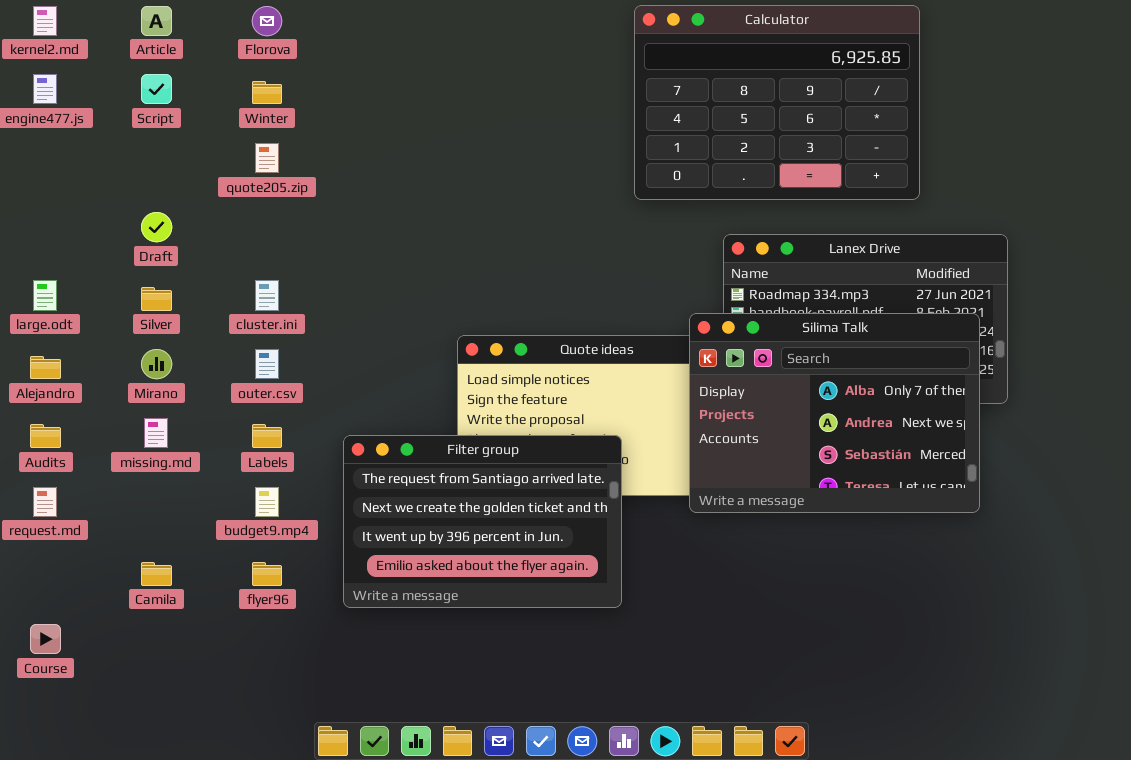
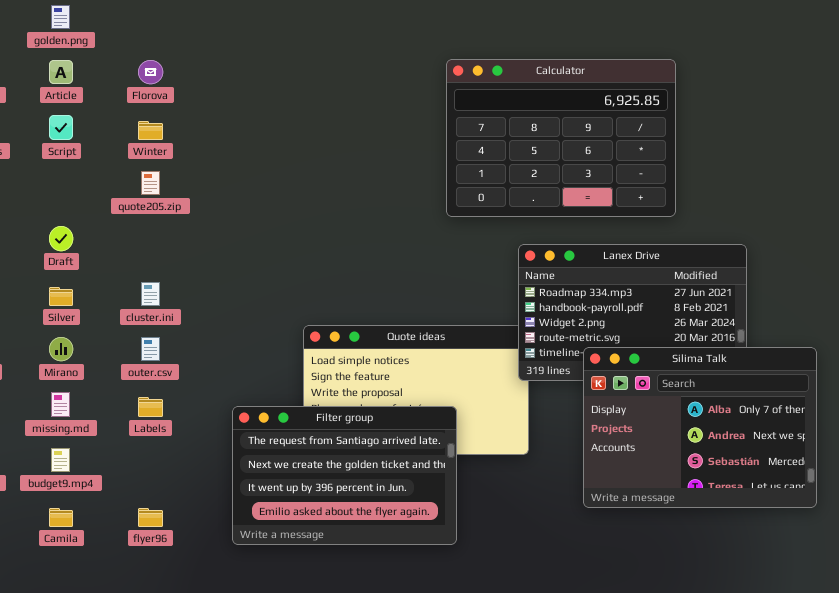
Silima Talk: [689,313,980,513] -> [583,347,817,508], moved
Filter group: [343,435,622,608] -> [232,406,457,545], moved
budget9.mp4: [255,487,279,517] -> [51,448,70,472], moved

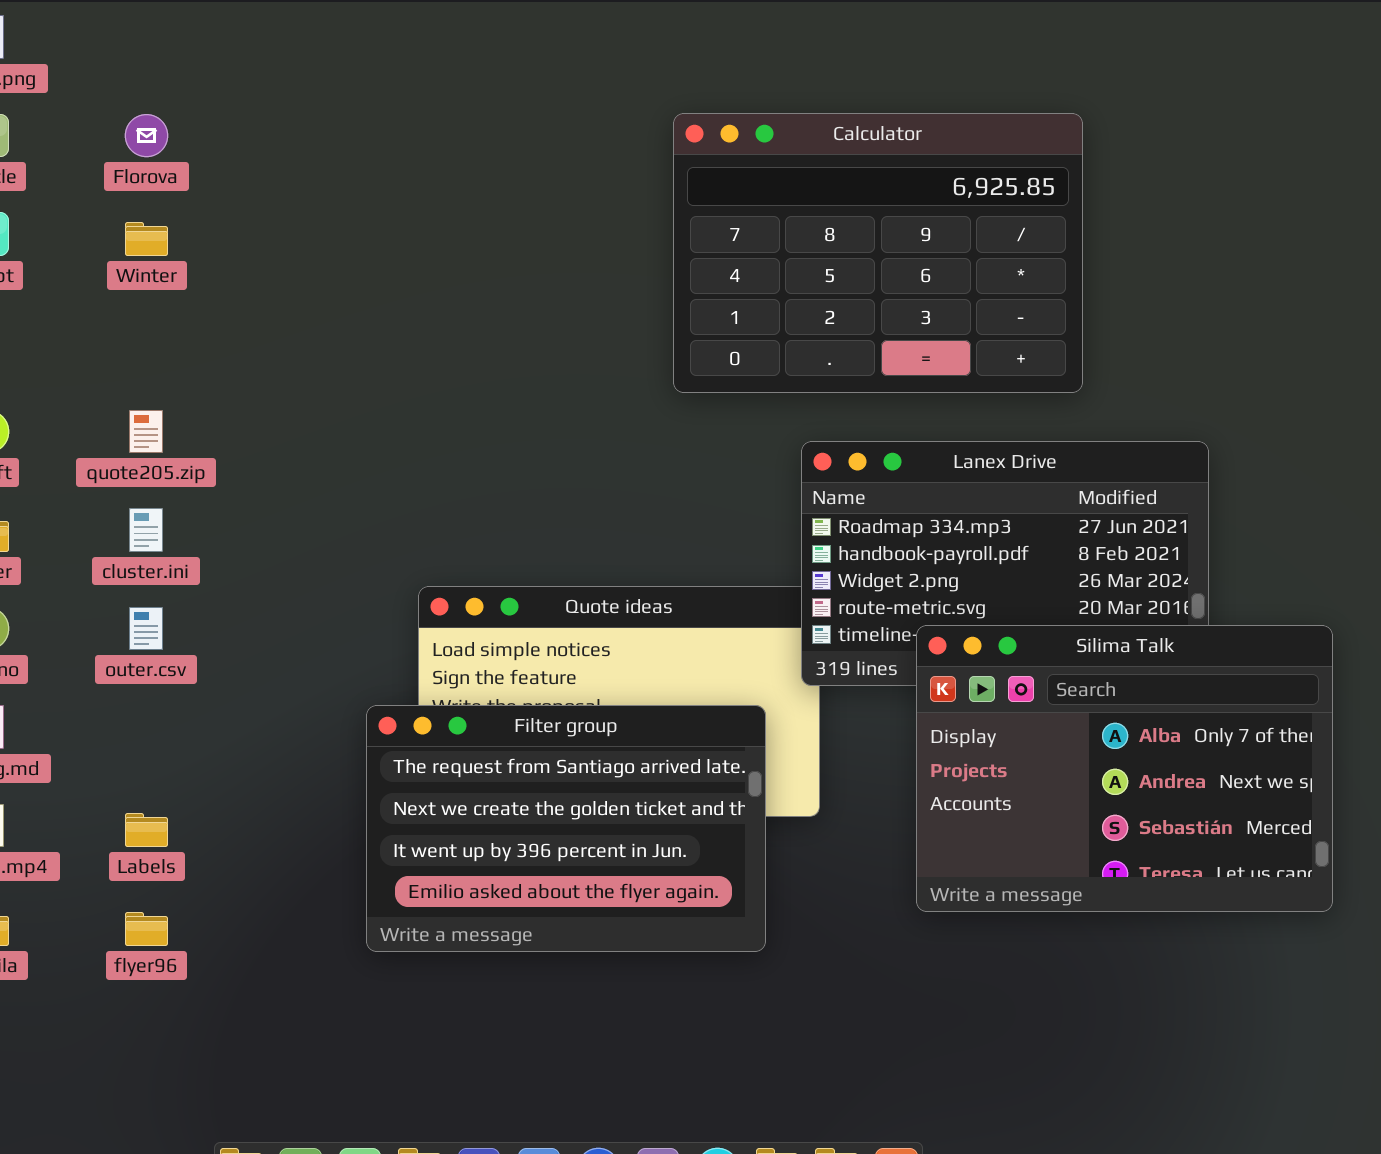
quote205.zip: [141,171,160,195] -> [129,410,163,453], moved
Labels: [138,397,163,417] -> [125,813,168,847], moved
Filter group: [232,406,457,545] -> [366,705,766,952], moved

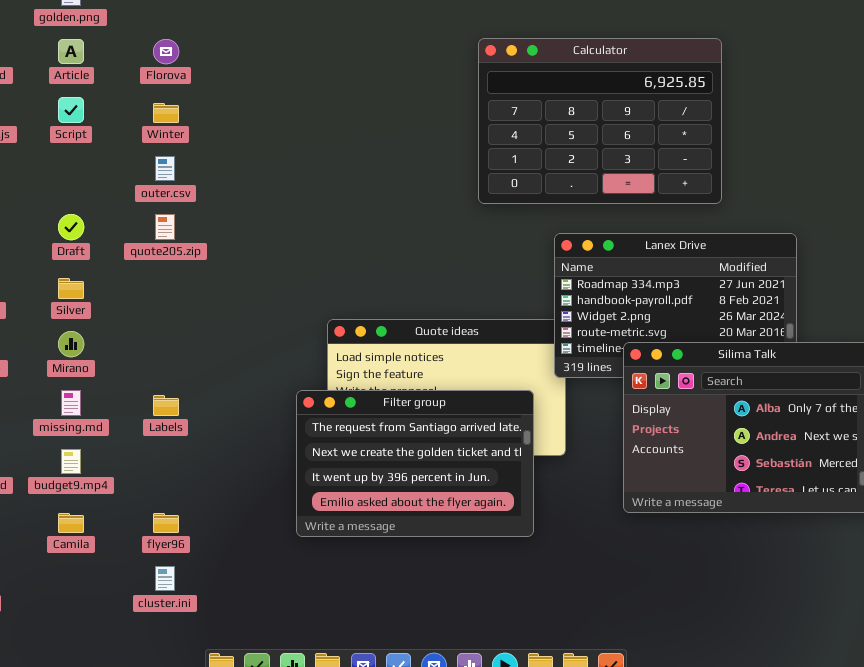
cluster.ini: [129,508,163,552] -> [155,566,175,591], moved
outer.csv: [129,607,163,650] -> [155,156,175,181], moved
Labels: [125,813,168,847] -> [153,395,179,416], moved

